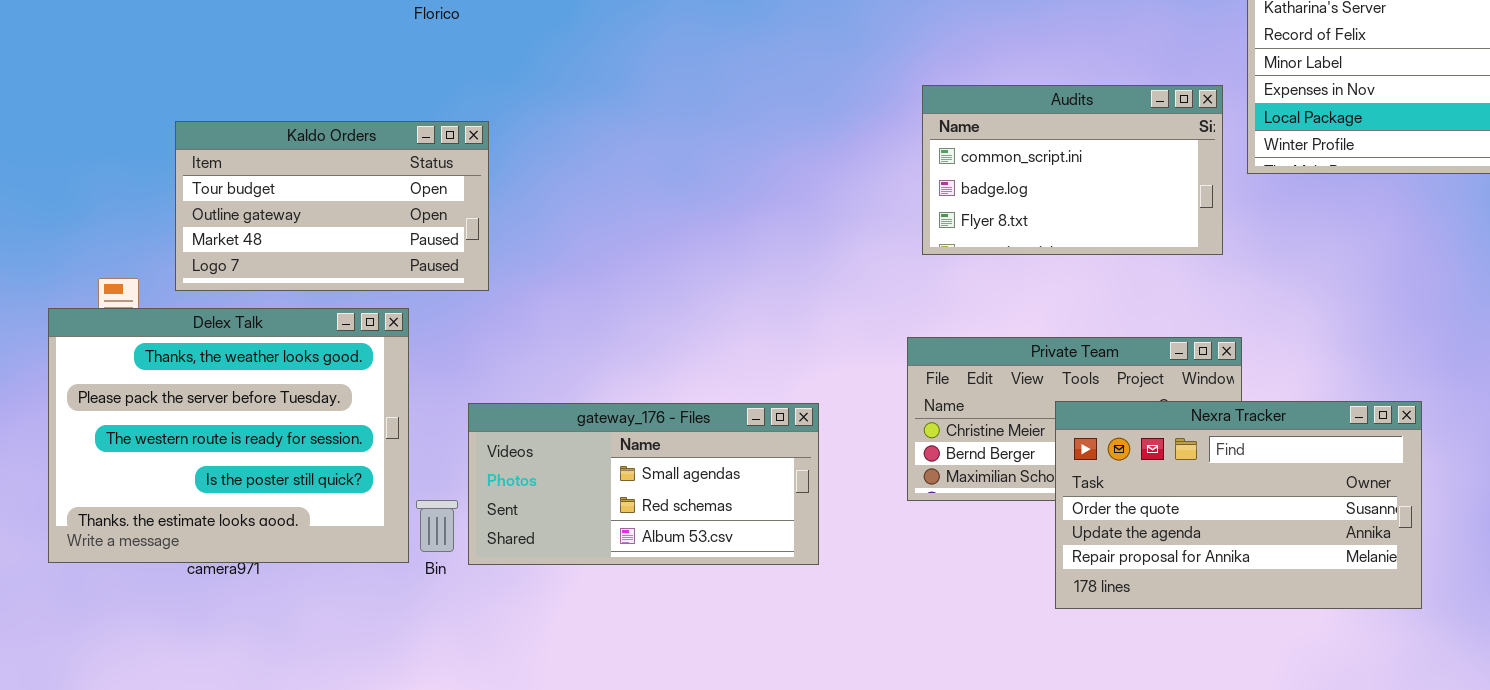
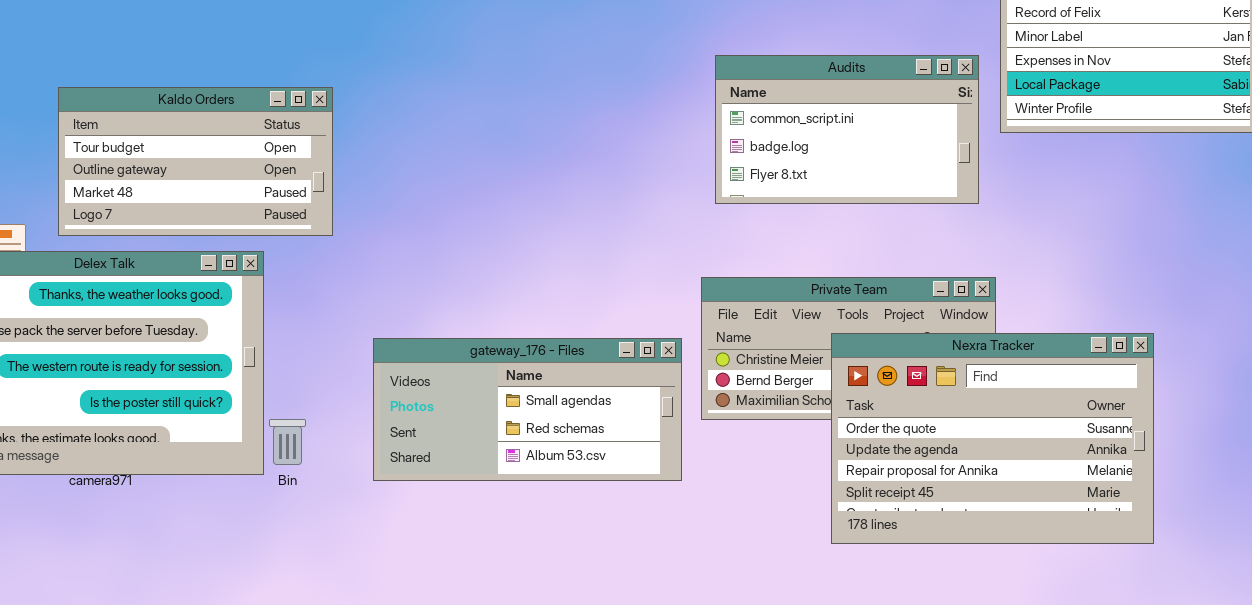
Nexra Tracker: [1055,401,1422,609] -> [831,333,1154,544], resized
gateway_176 - Files: [468,403,819,565] -> [373,338,682,481], moved

